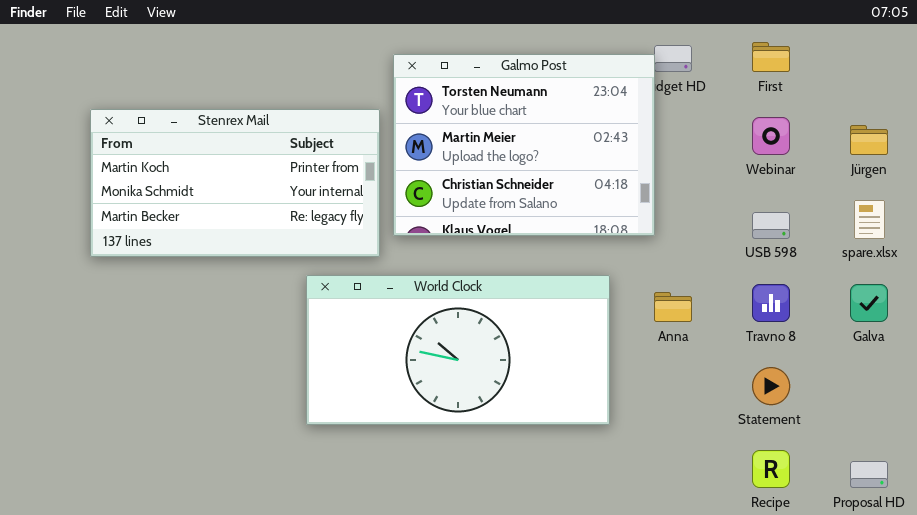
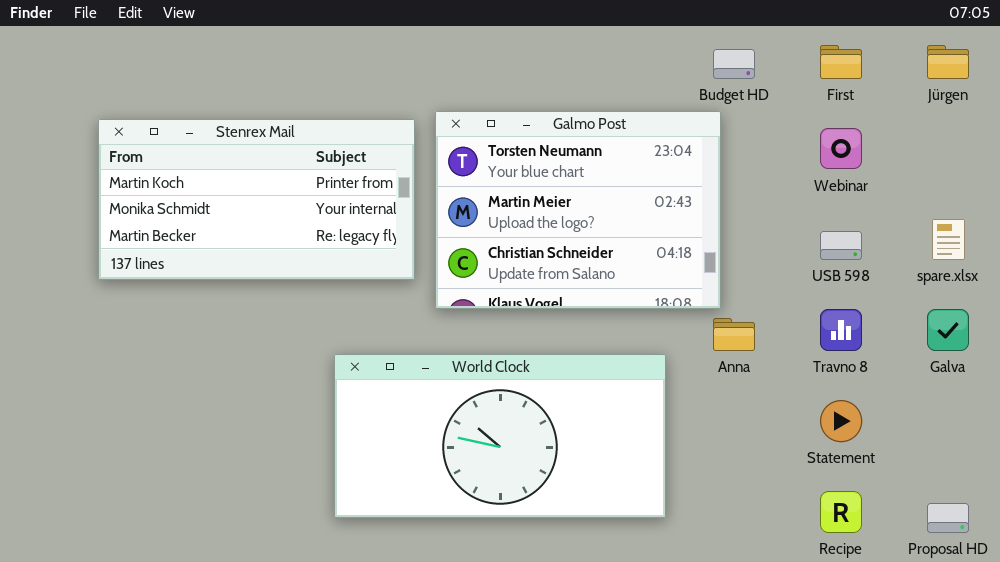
Galmo Post: [393,54,655,236] -> [435,111,721,309], moved
Jürgen: [850,125,888,155] -> [927,45,969,79], moved
World Clock: [306,275,610,425] -> [334,354,666,518], moved

